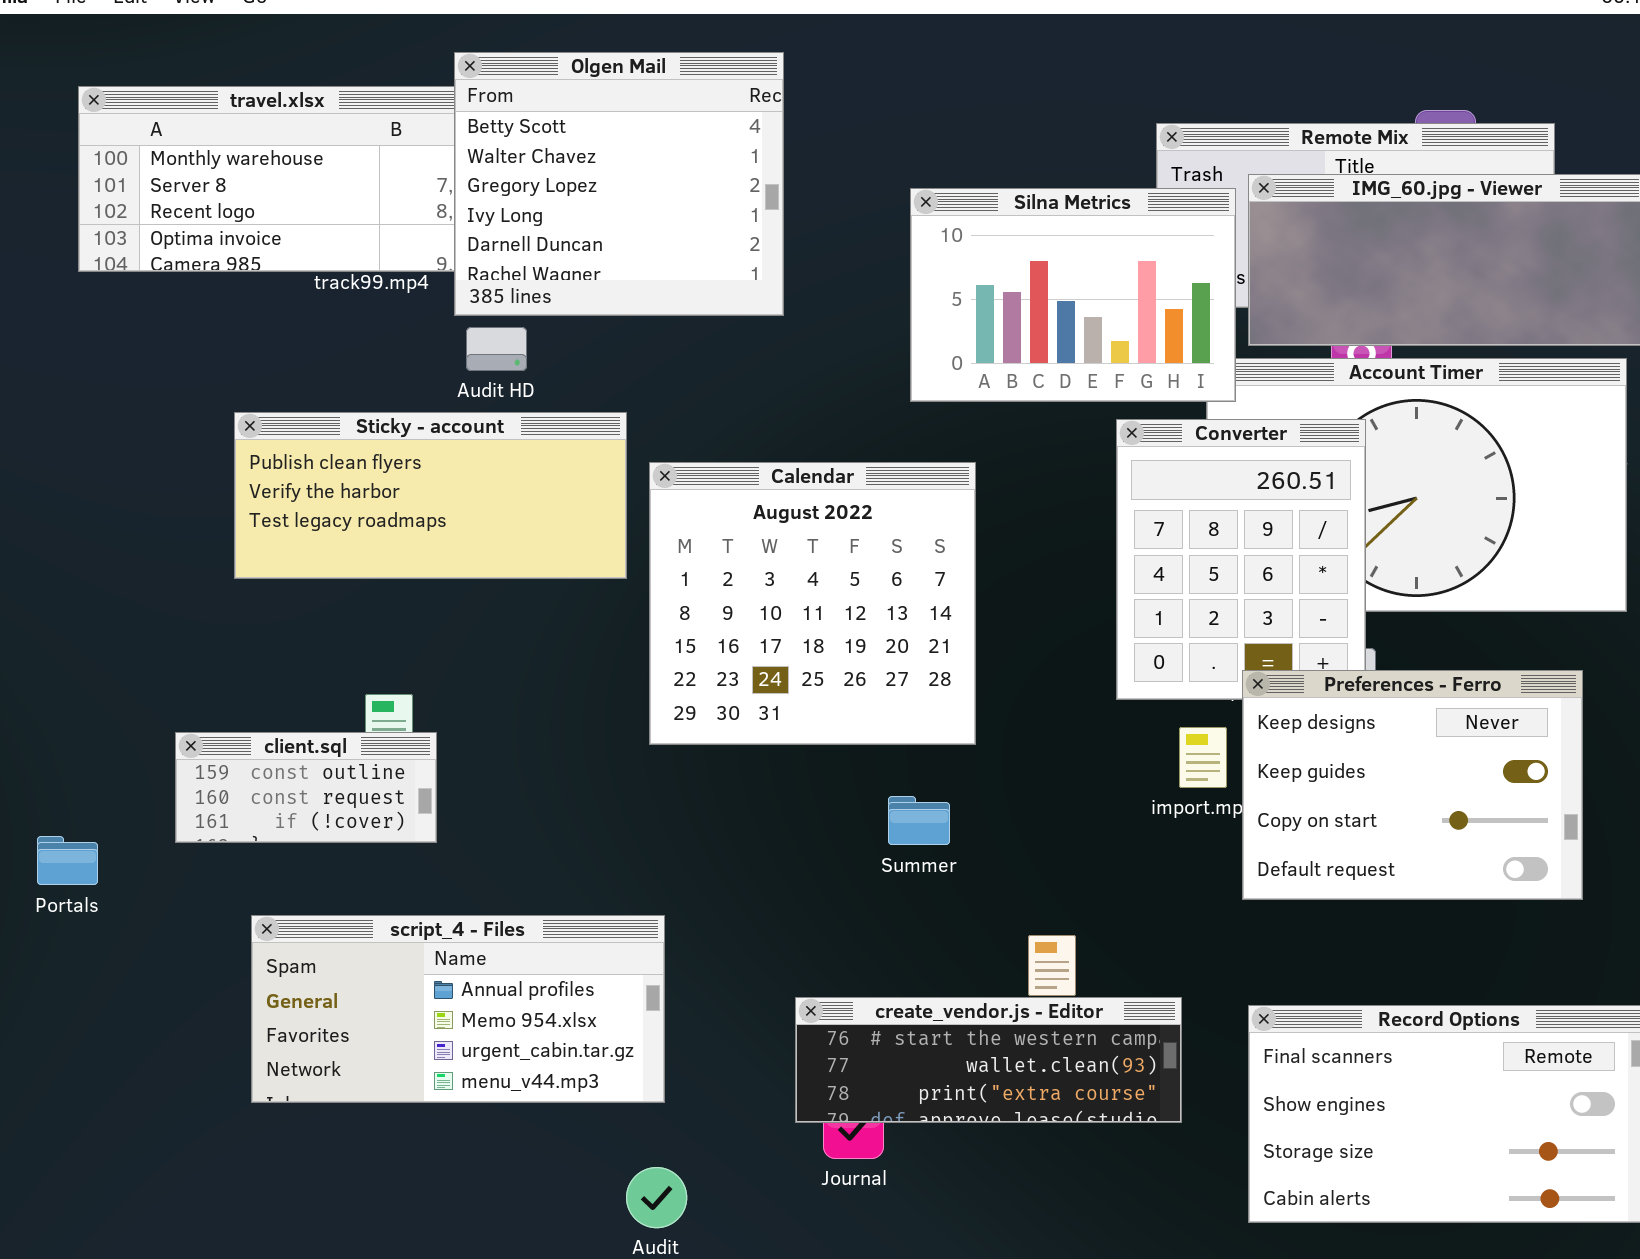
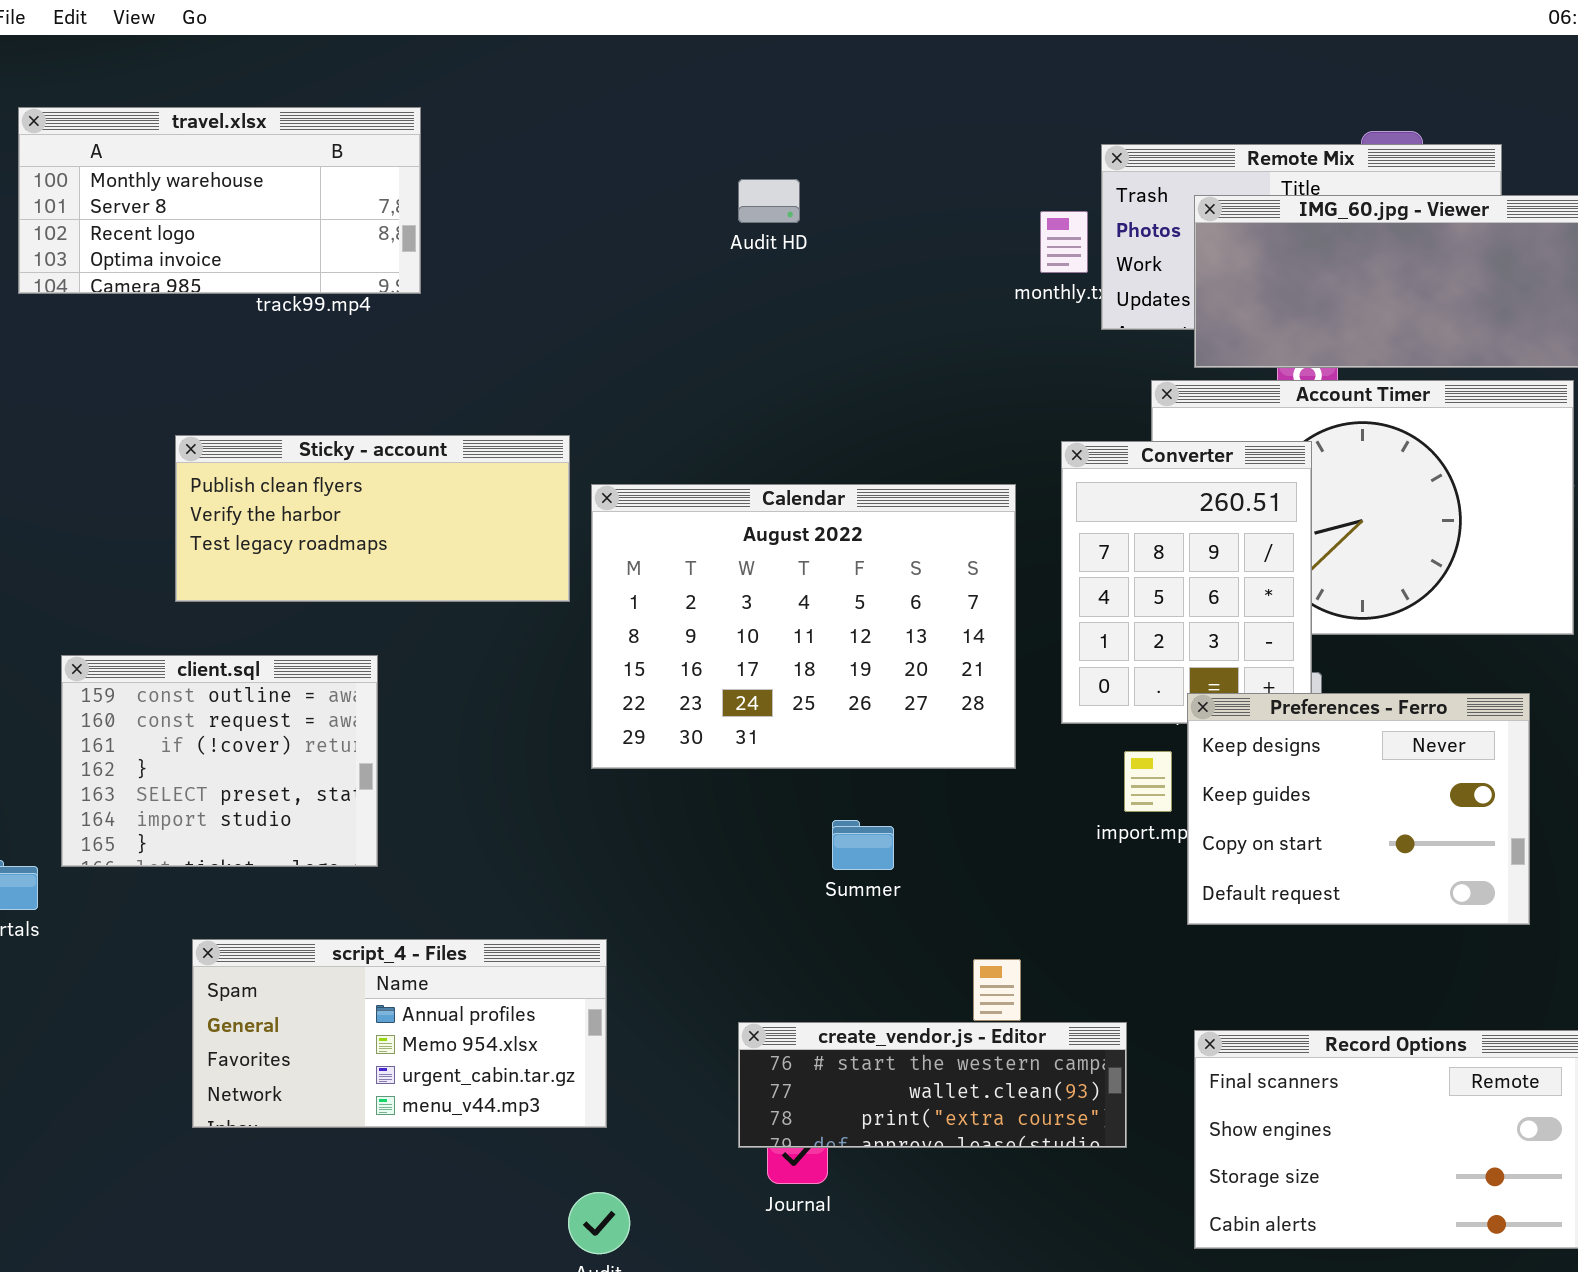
Olgen Mail: [454,52,784,316] -> none, closed
Silna Metrics: [910,188,1236,402] -> none, closed
Audit HD: [466,327,527,371] -> [738,179,800,223], moved
Calendar: [649,462,976,745] -> [591,484,1016,769], resized
client.sql: [175,732,437,843] -> [61,655,378,867], resized

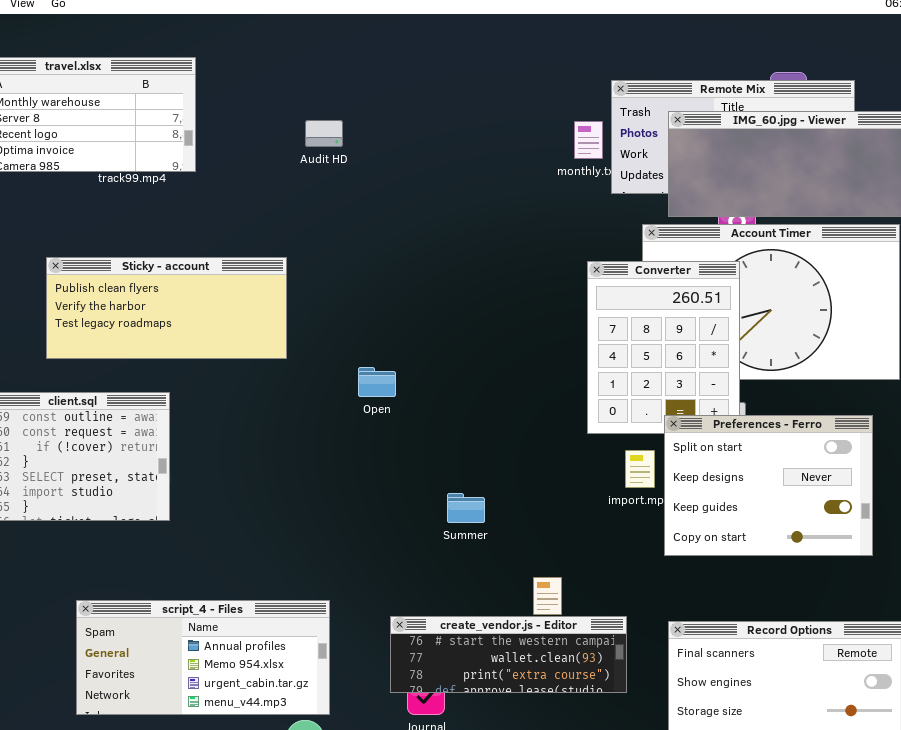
Audit HD: [738,179,800,223] -> [305,120,343,147], moved
Calendar: [591,484,1016,769] -> none, closed
Preferences - Ferro: [1187,693,1530,925] -> [664,415,873,556], scrolled up 1 row
script_4 - Files: [192,939,607,1128] -> [76,600,330,715], moved

